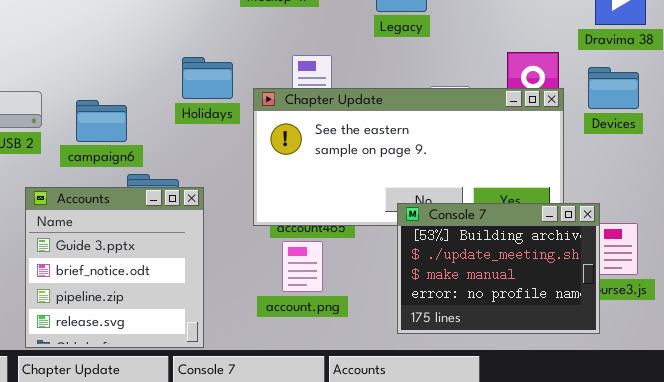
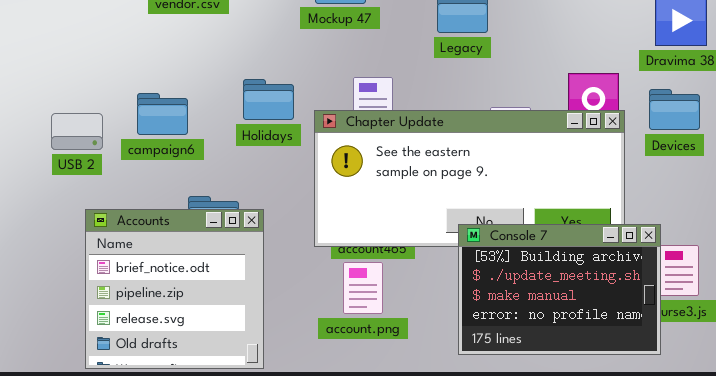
campaign6: [76,100,127,142] -> [137,93,188,135], moved
Accounts: [25,187,204,348] -> [85,209,264,369], scrolled down 1 row

